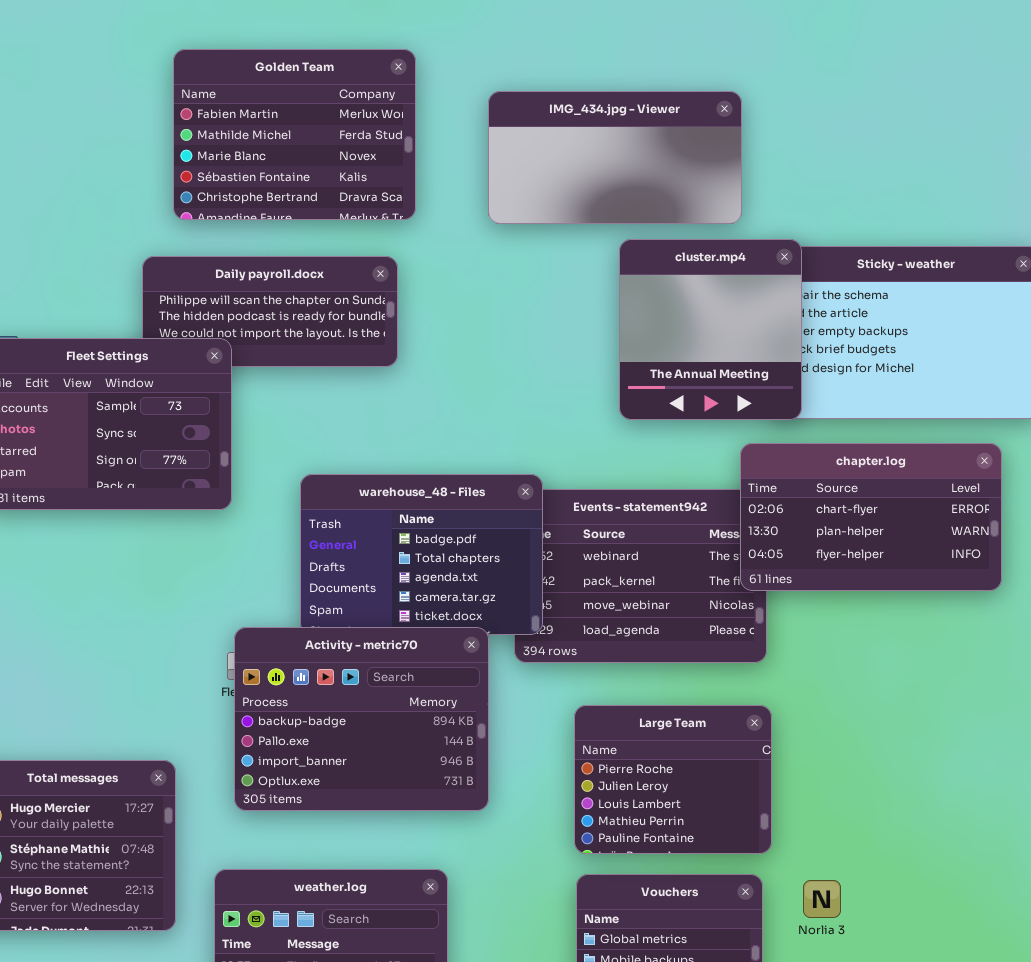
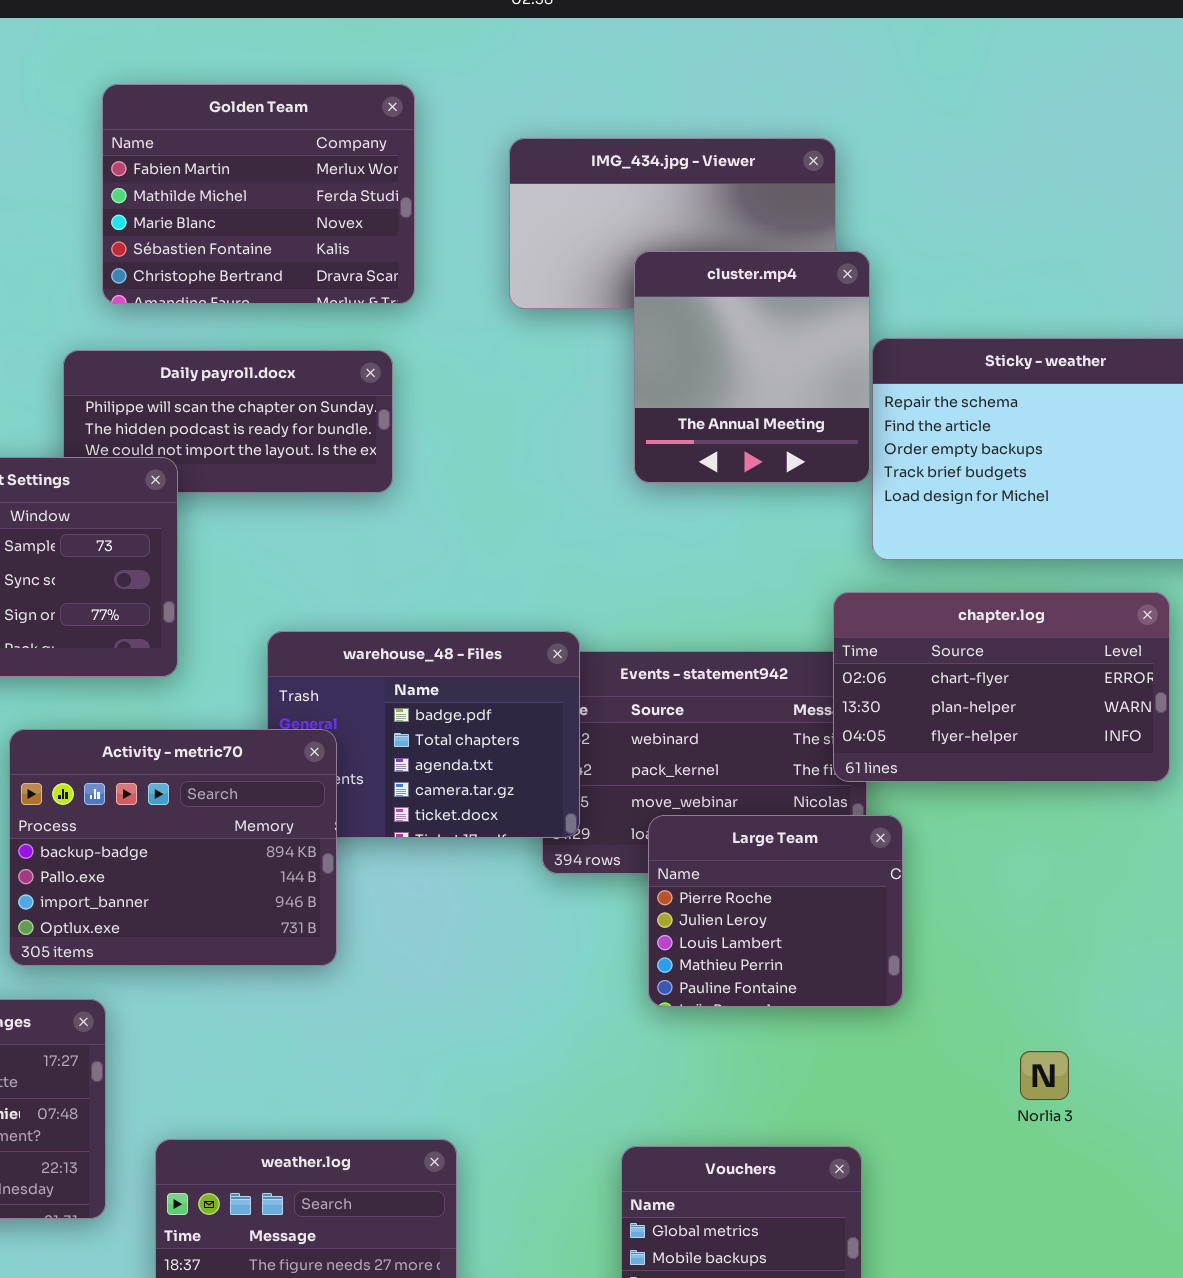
cluster.mp4: [619,239,802,420] -> [634,251,870,483], moved
Activity - metric70: [234,627,489,811] -> [9,729,337,966], moved
Large Team: [574,705,772,854] -> [648,815,903,1007], moved
Norlia 3: [803,880,841,918] -> [1020,1051,1069,1100], moved

